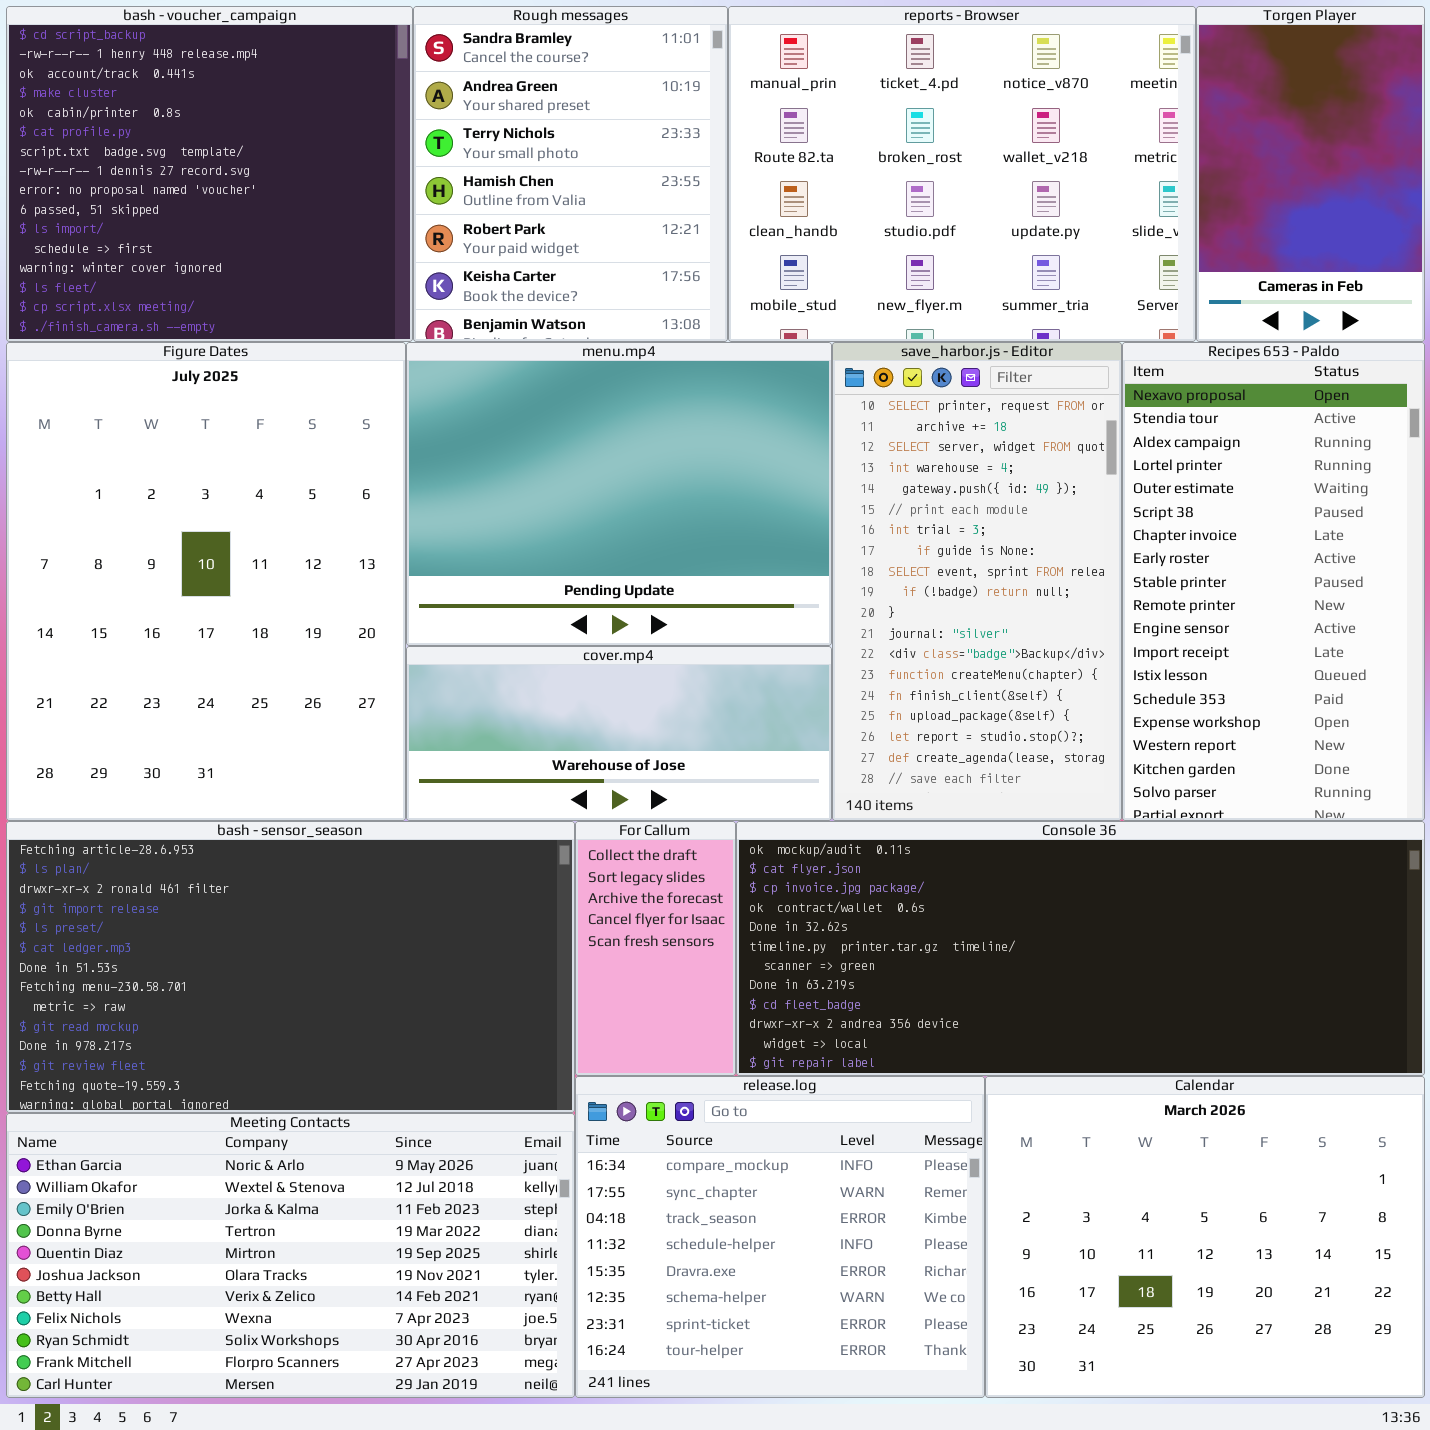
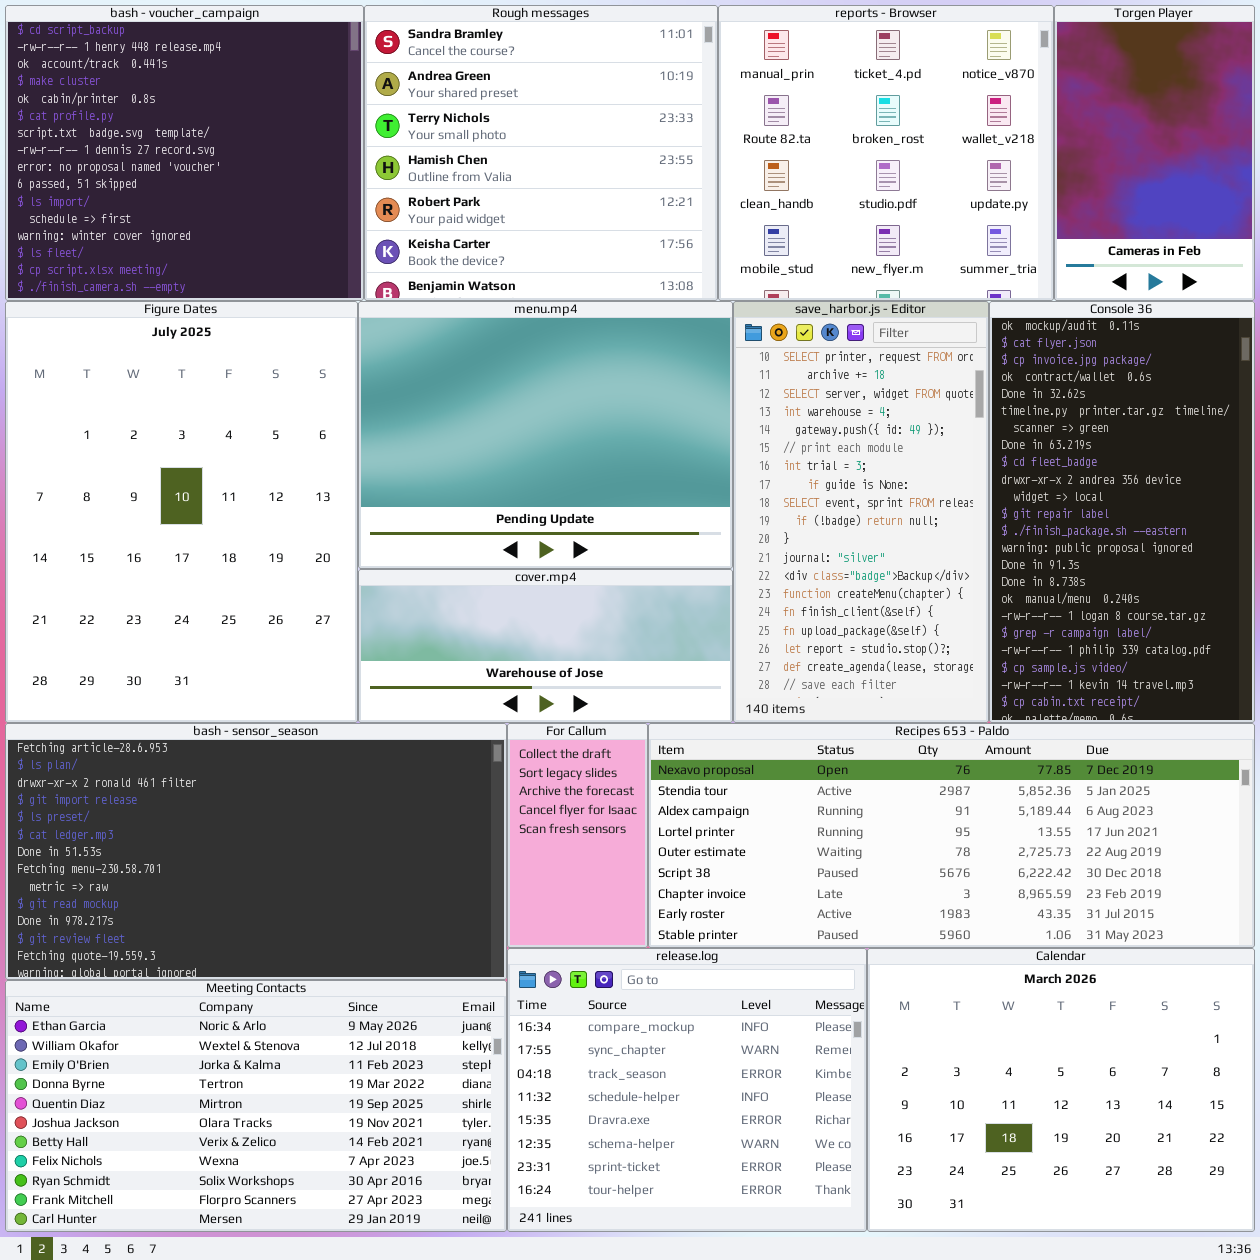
Rough messages: [413,6,728,342] -> [364,5,718,301], resized
reports - Browser: [728,6,1196,342] -> [718,5,1054,301], resized
Recipes 653 - Paldo: [1122,342,1425,821] -> [648,723,1255,948], moved, resized
Console 36: [736,821,1425,1076] -> [989,301,1255,723], moved, resized

